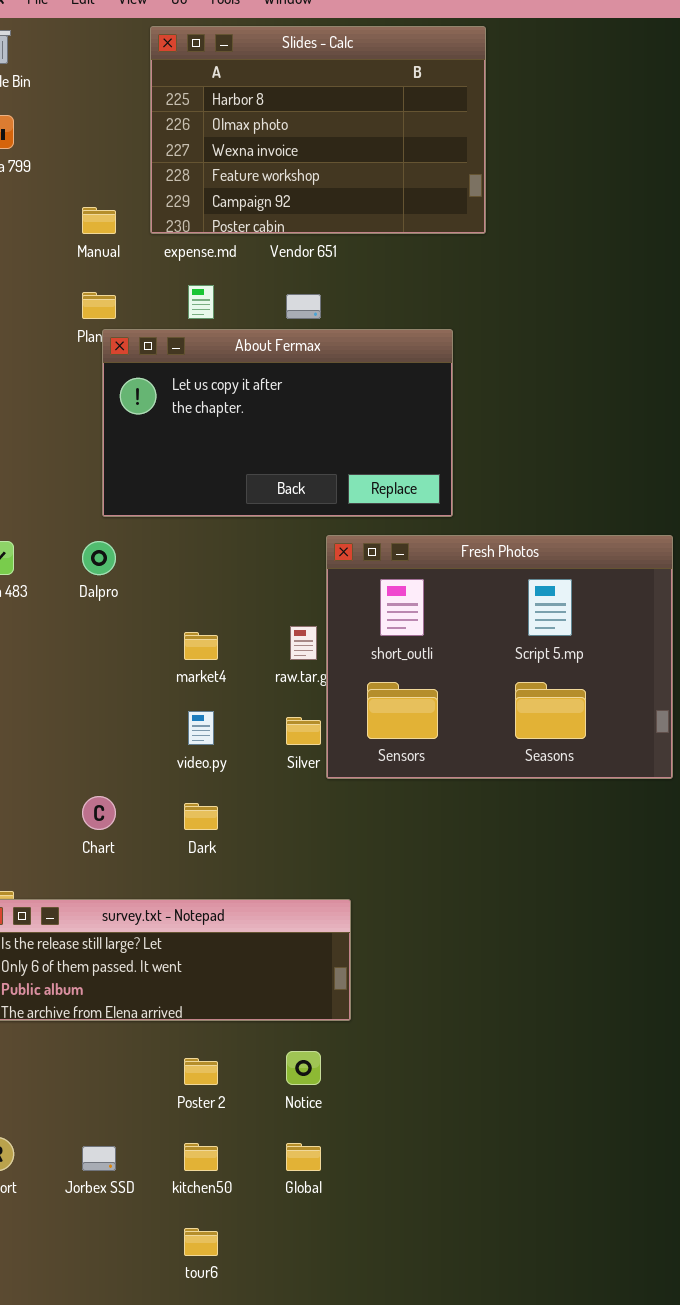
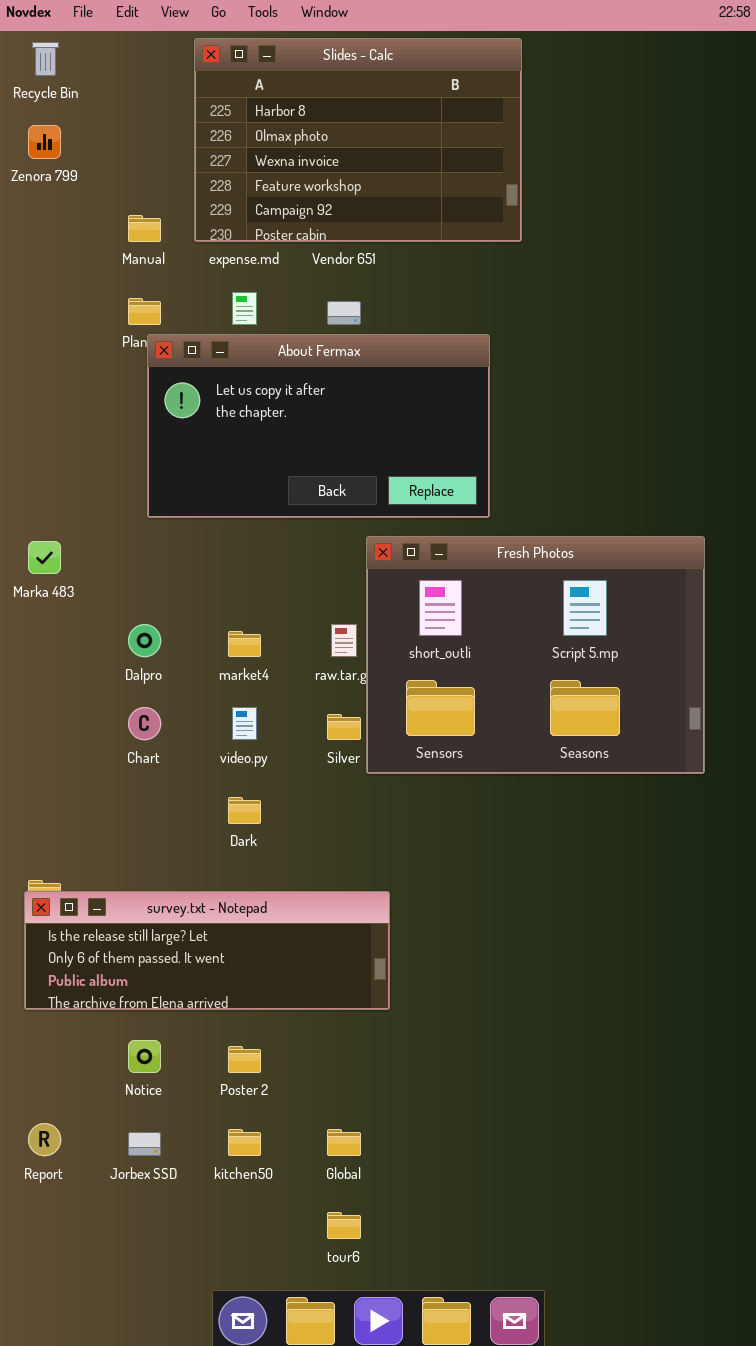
Dalpro: [82,541,116,575] -> [128,624,161,657], moved
Chart: [82,796,116,830] -> [128,707,161,740], moved
Notice: [286,1051,321,1085] -> [128,1040,161,1073], moved
tour6: [184,1228,218,1256] -> [327,1212,361,1239], moved

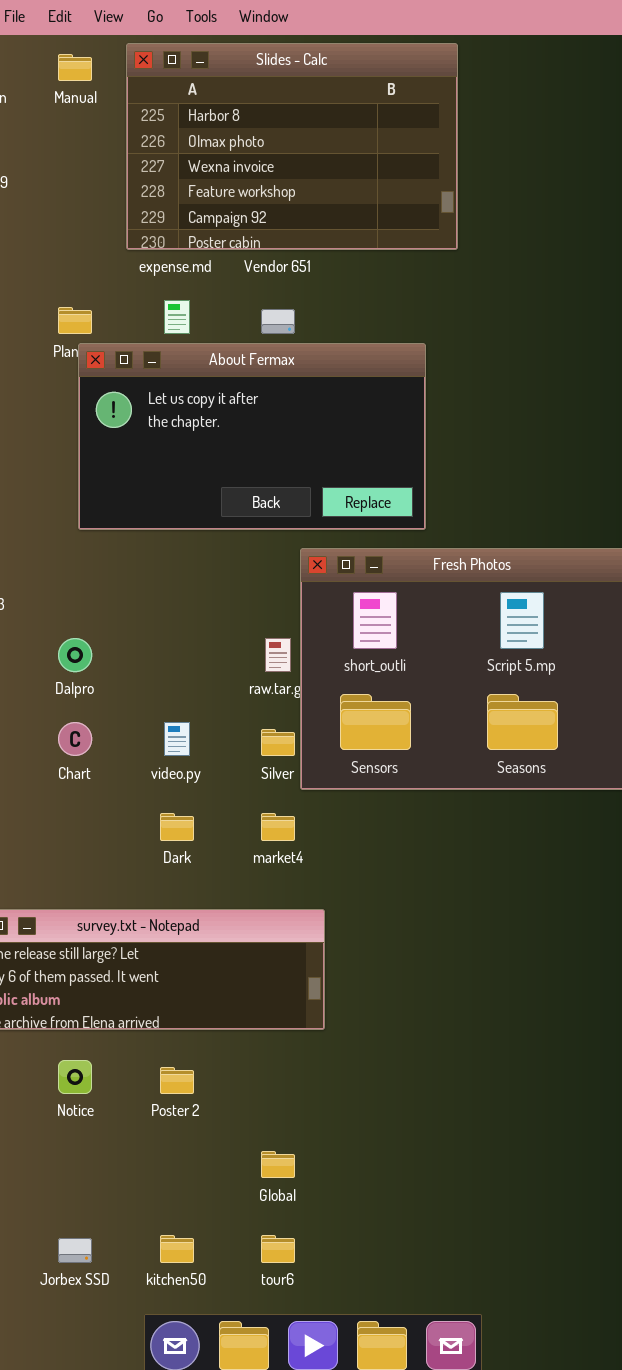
Manual: [128,215,161,242] -> [58,54,92,81], moved
market4: [228,631,261,657] -> [261,813,295,841], moved
kitchen50: [228,1129,261,1156] -> [160,1235,194,1263], moved
Jorbex SSD: [128,1132,161,1156] -> [58,1238,92,1263], moved

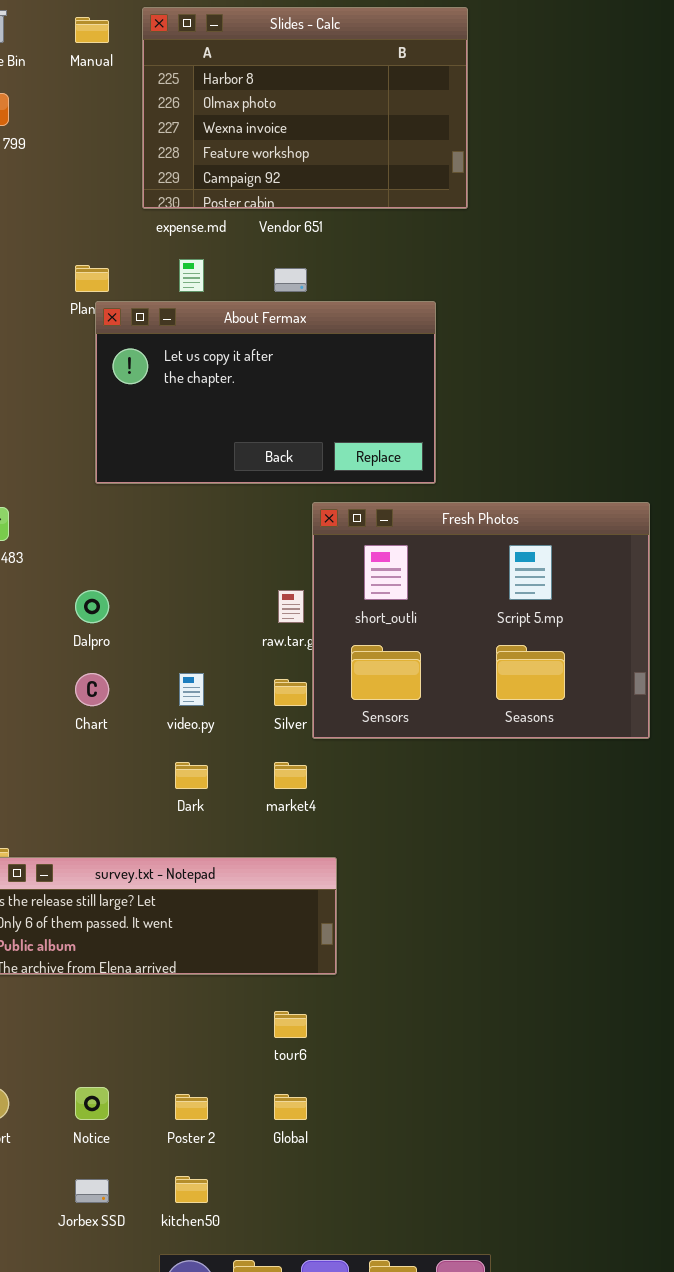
Notice: [58,1060,92,1094] -> [75,1087,109,1120], moved
Poster 2: [160,1067,194,1094] -> [175,1094,208,1120], moved
tour6: [261,1235,295,1263] -> [274,1011,307,1038], moved

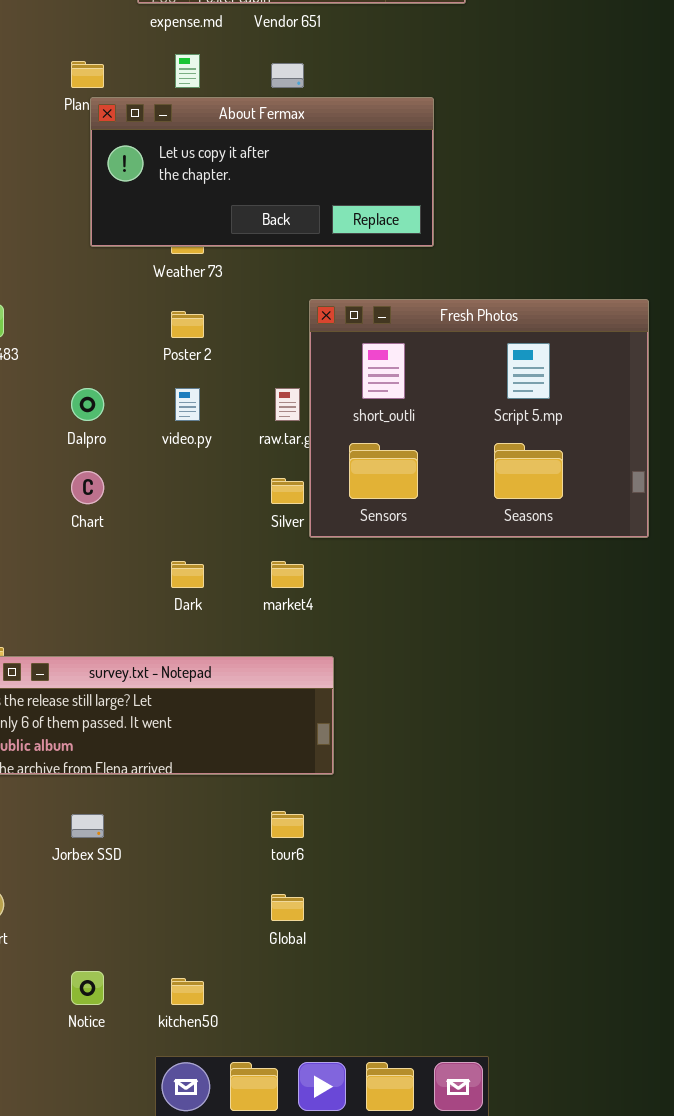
About Fermax: [95,301,436,484] -> [90,97,434,247], resized
video.py: [179,673,204,706] -> [175,388,200,421], moved
Notice: [75,1087,109,1120] -> [71,971,104,1005], moved
Poster 2: [175,1094,208,1120] -> [171,311,204,338], moved
Jorbex SSD: [75,1179,109,1203] -> [71,814,104,838], moved

